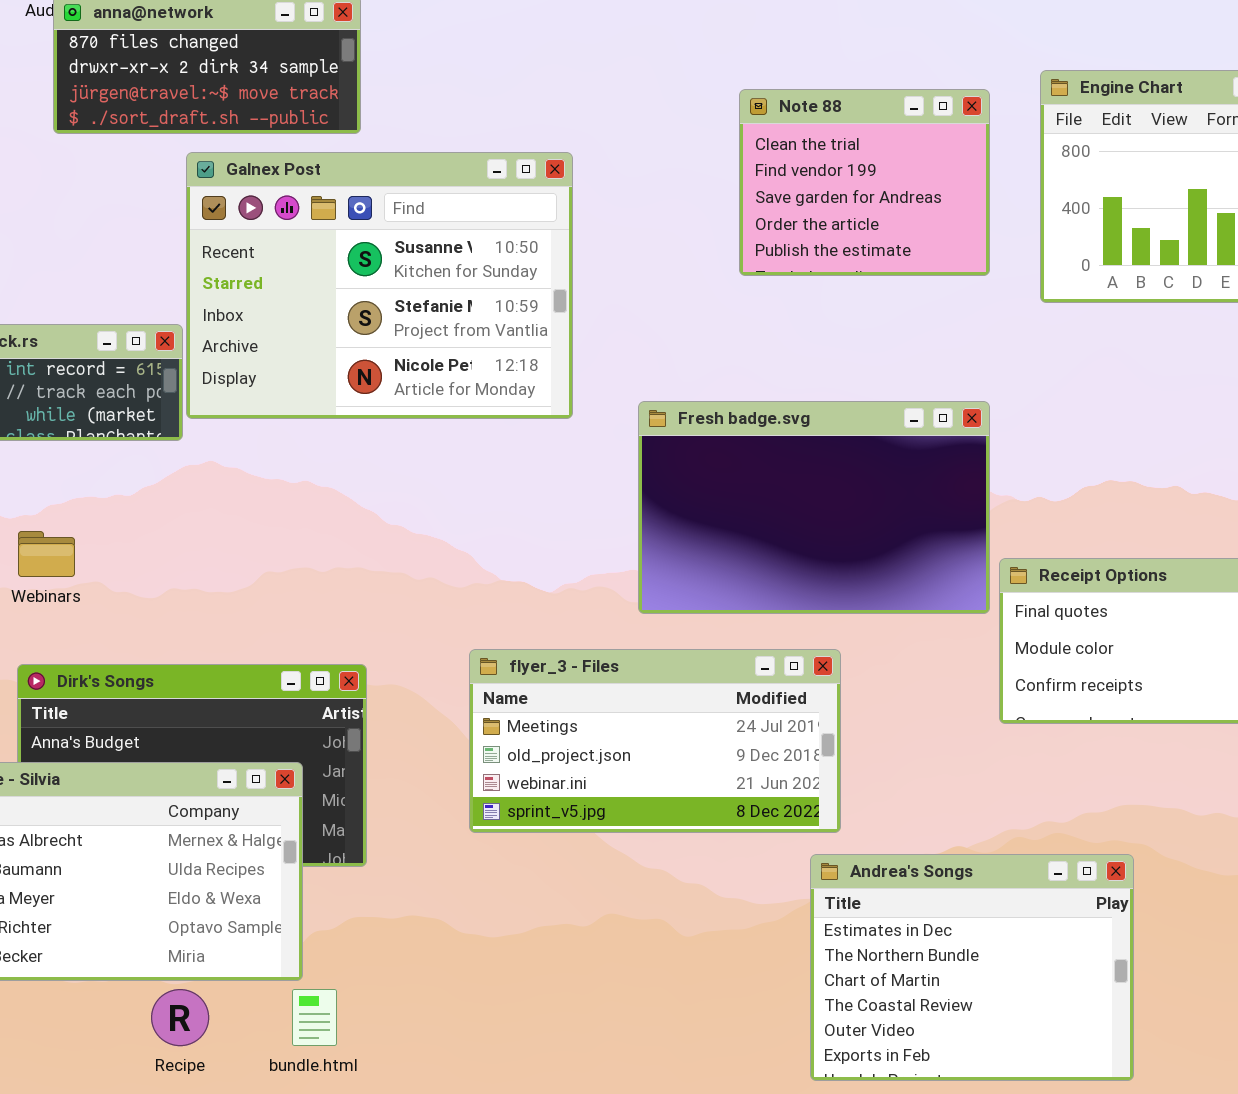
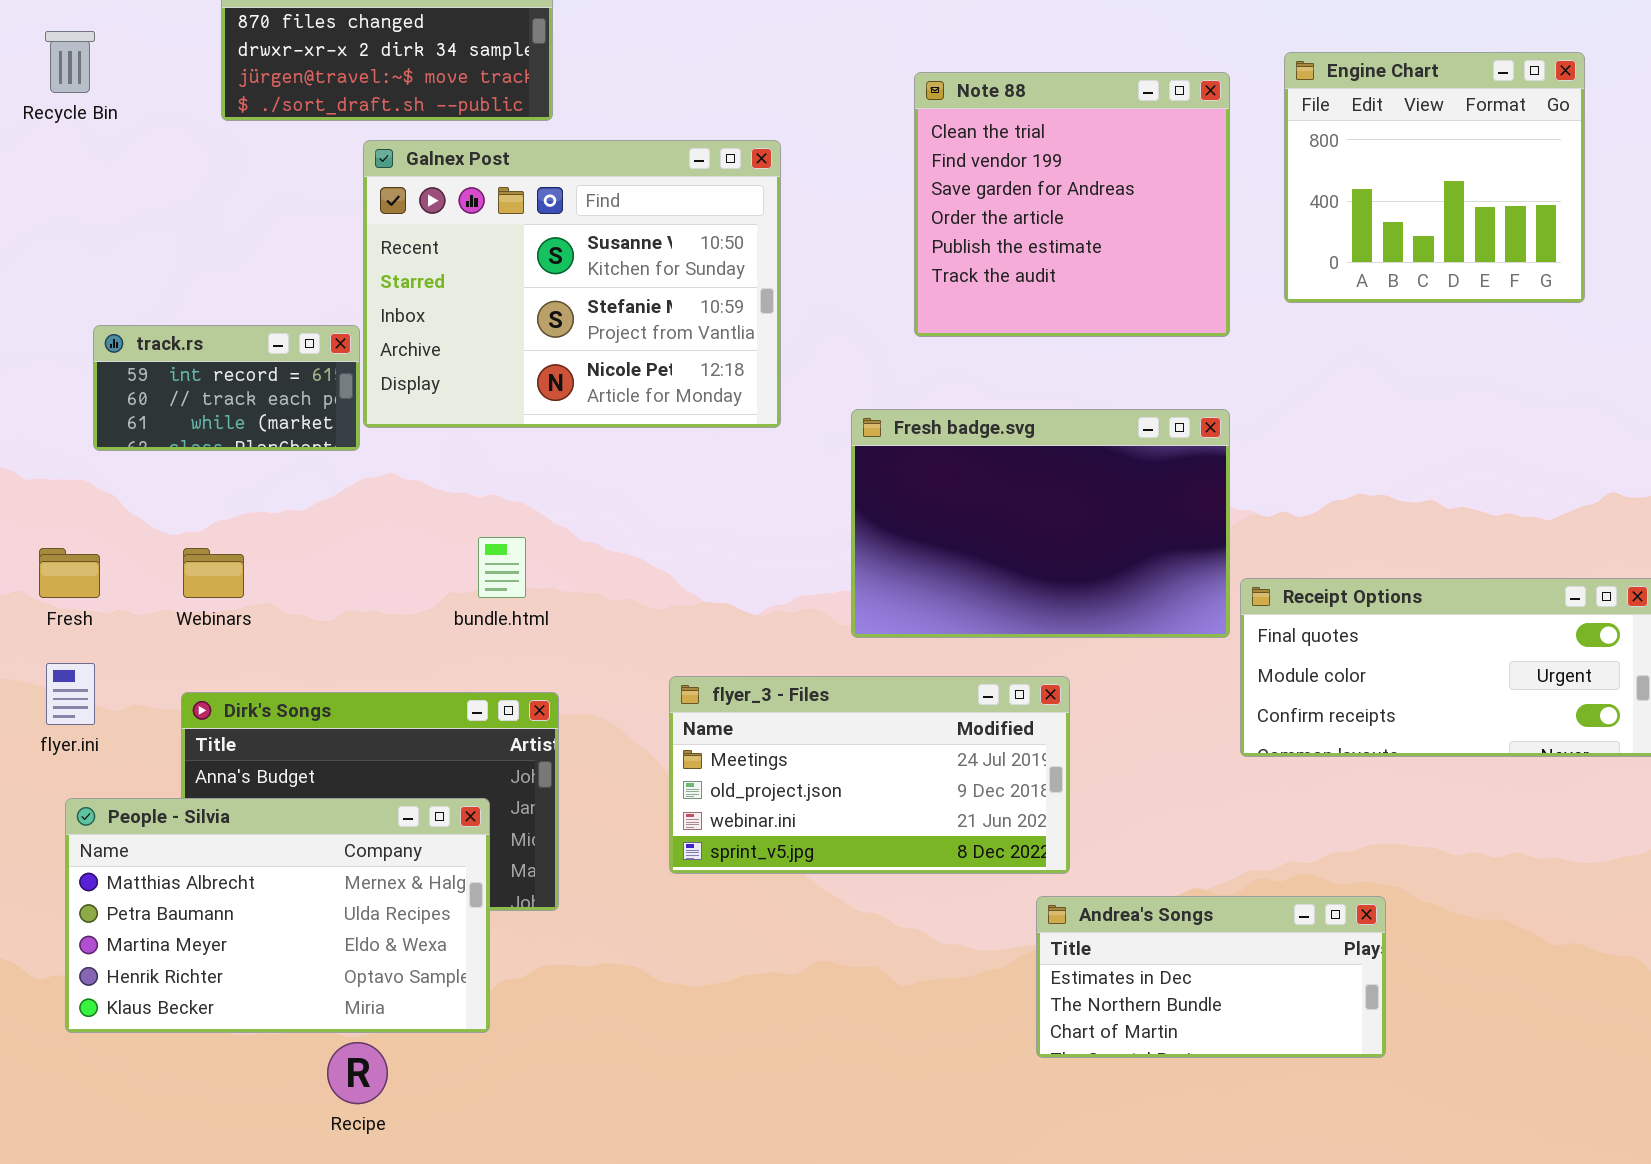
Note 88: [739,89,990,276] -> [914,72,1230,337], resized
Andrea's Songs: [810,854,1134,1081] -> [1036,896,1386,1058], resized
bundle.html: [292,989,337,1046] -> [478,537,526,598], moved

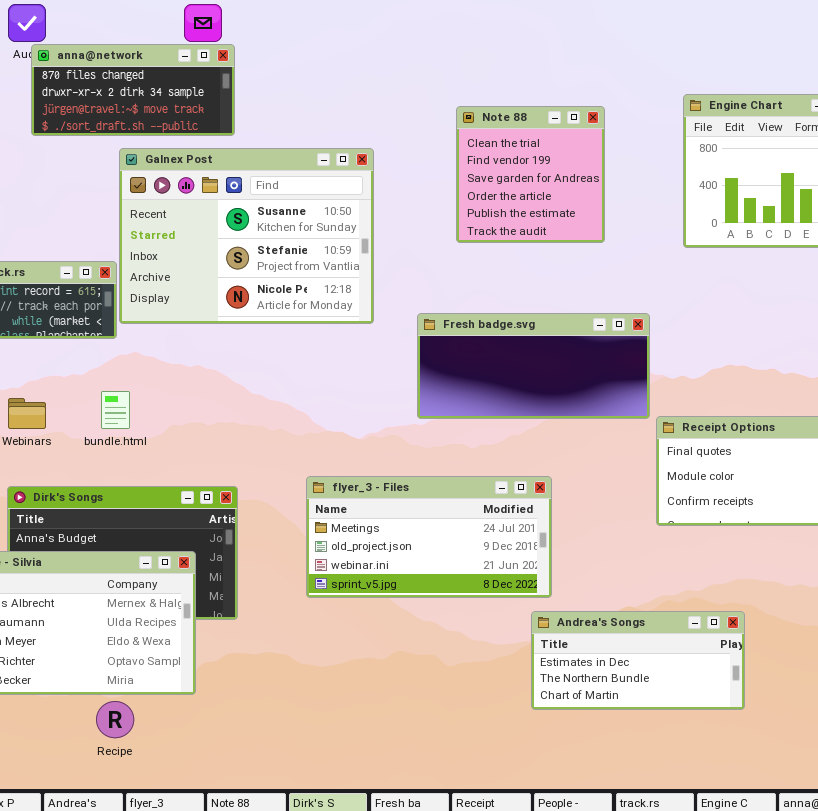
Note 88: [914,72,1230,337] -> [456,106,605,243], resized
Fresh badge.svg: [851,409,1230,638] -> [417,313,650,419], resized
bundle.html: [478,537,526,598] -> [101,391,130,429], moved

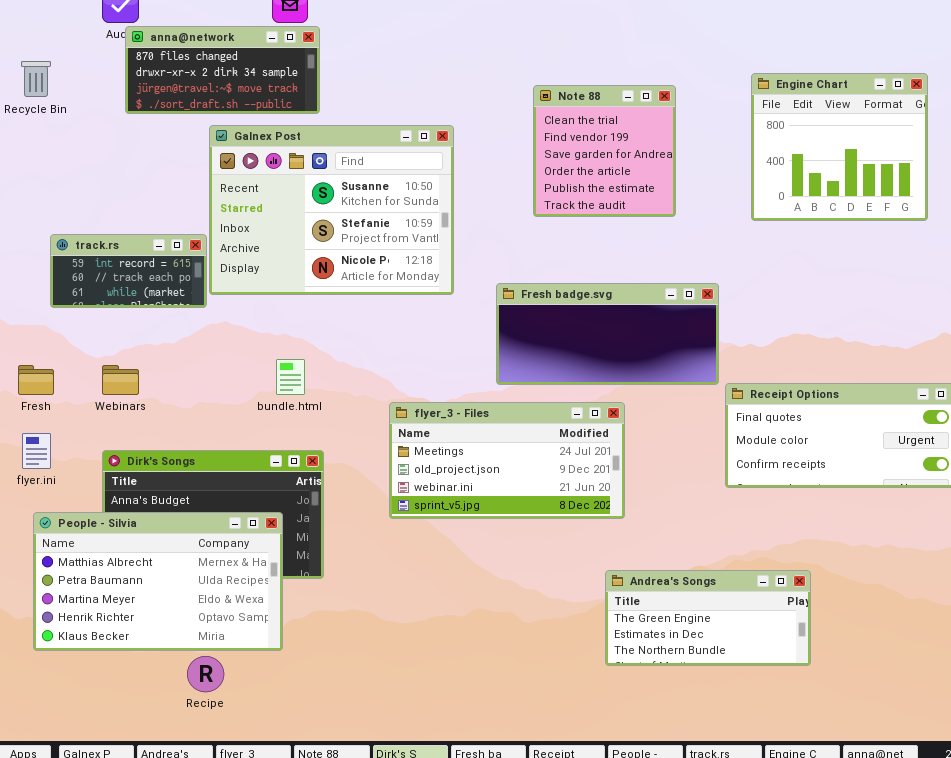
bundle.html: [101,391,130,429] -> [276,359,305,395], moved
flyer_3 - Files: [306,476,552,598] -> [389,402,625,519], moved
Andrea's Songs: [531,611,745,710] -> [605,570,811,666], scrolled up 1 row

